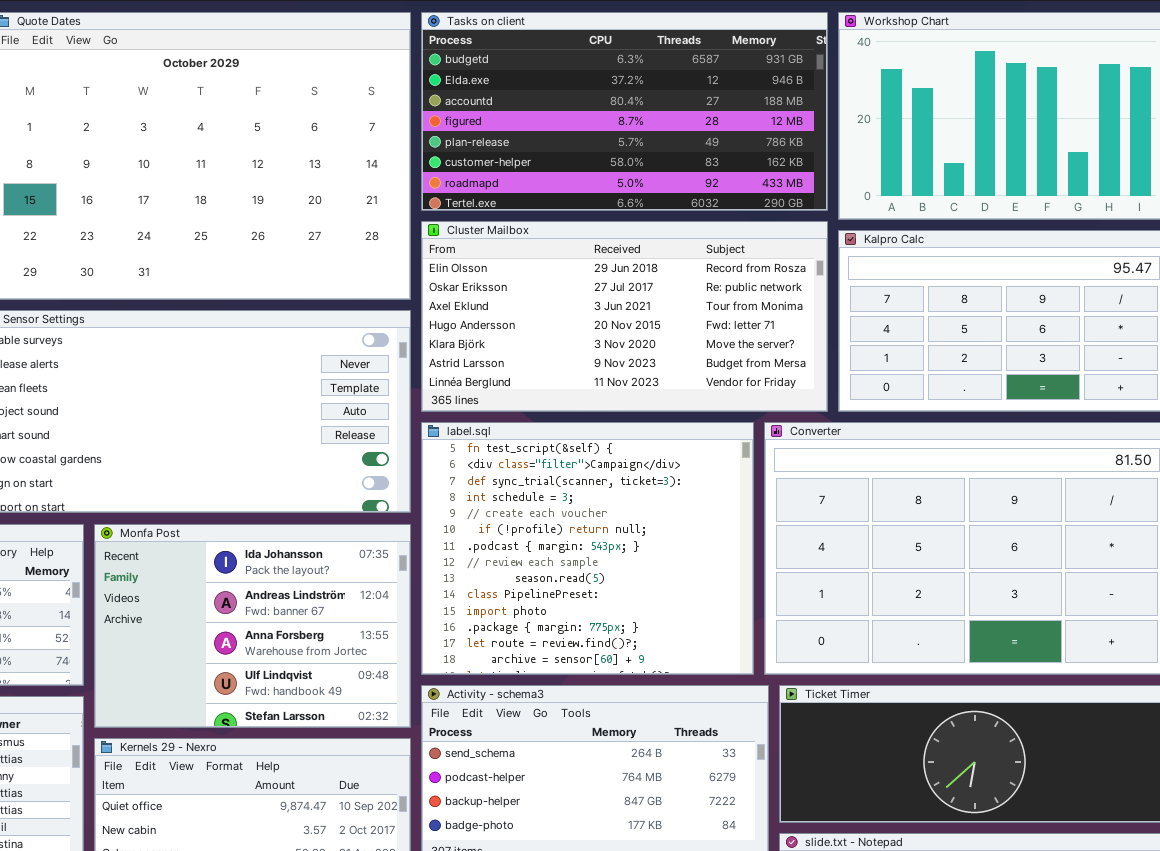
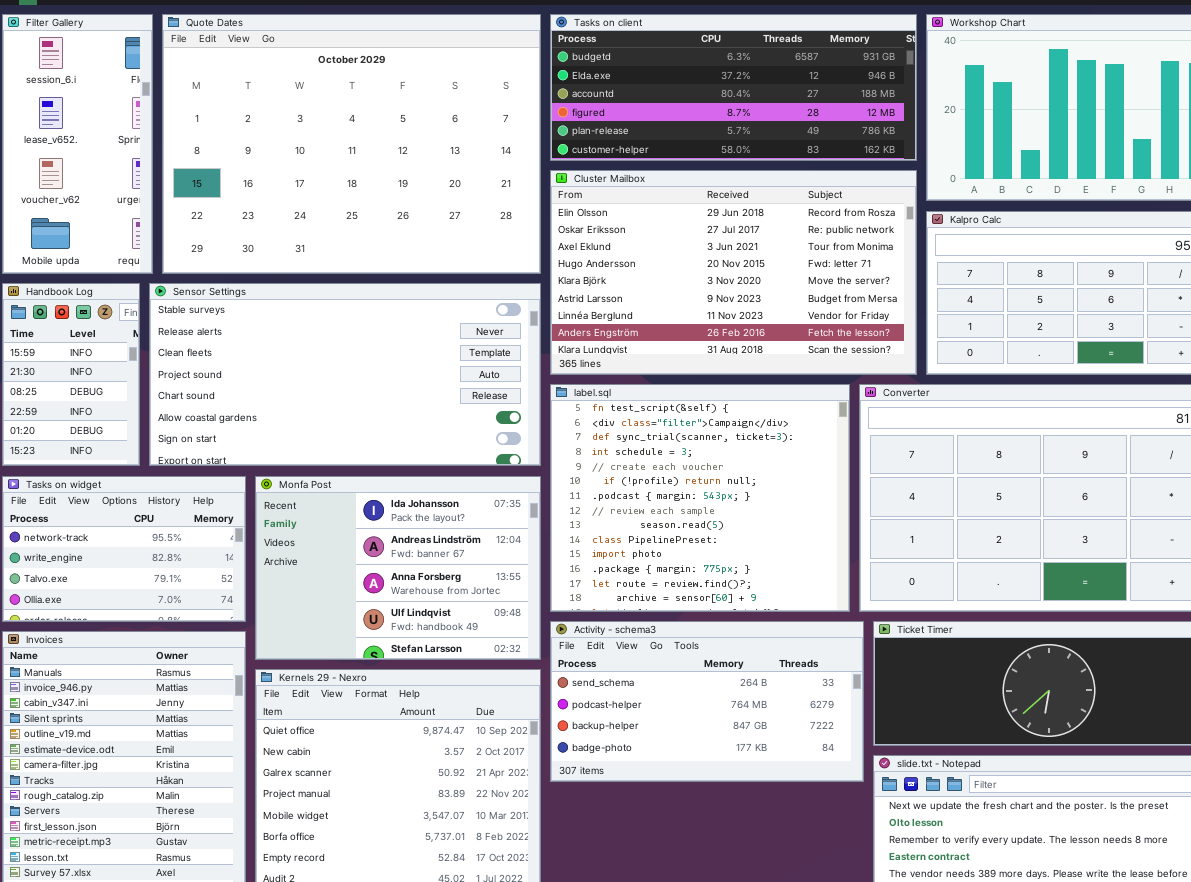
Tasks on client: [421,12,828,211] -> [550,14,917,161], resized
Cluster Mailbox: [421,221,828,412] -> [550,170,917,375], resized

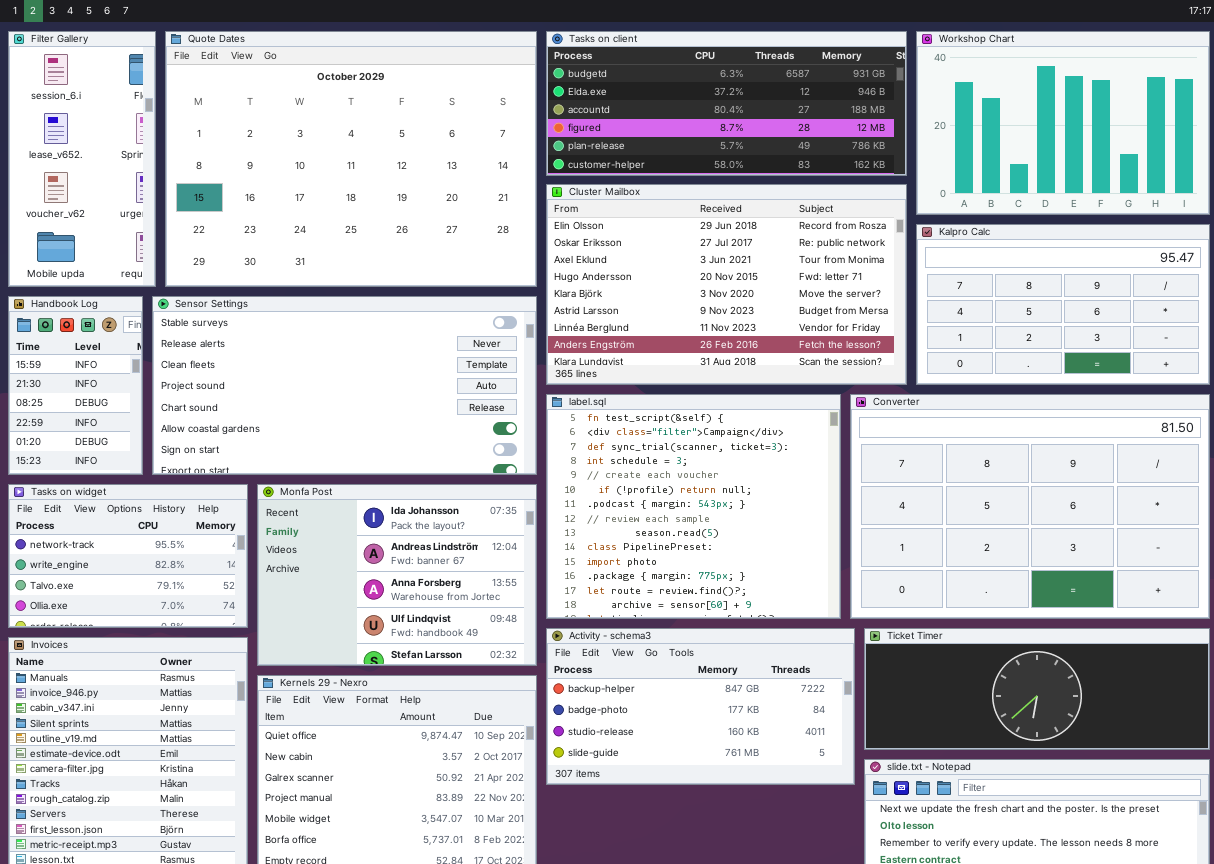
Activity - schema3: [550,621,864,782] -> [546,628,855,785], scrolled down 2 rows

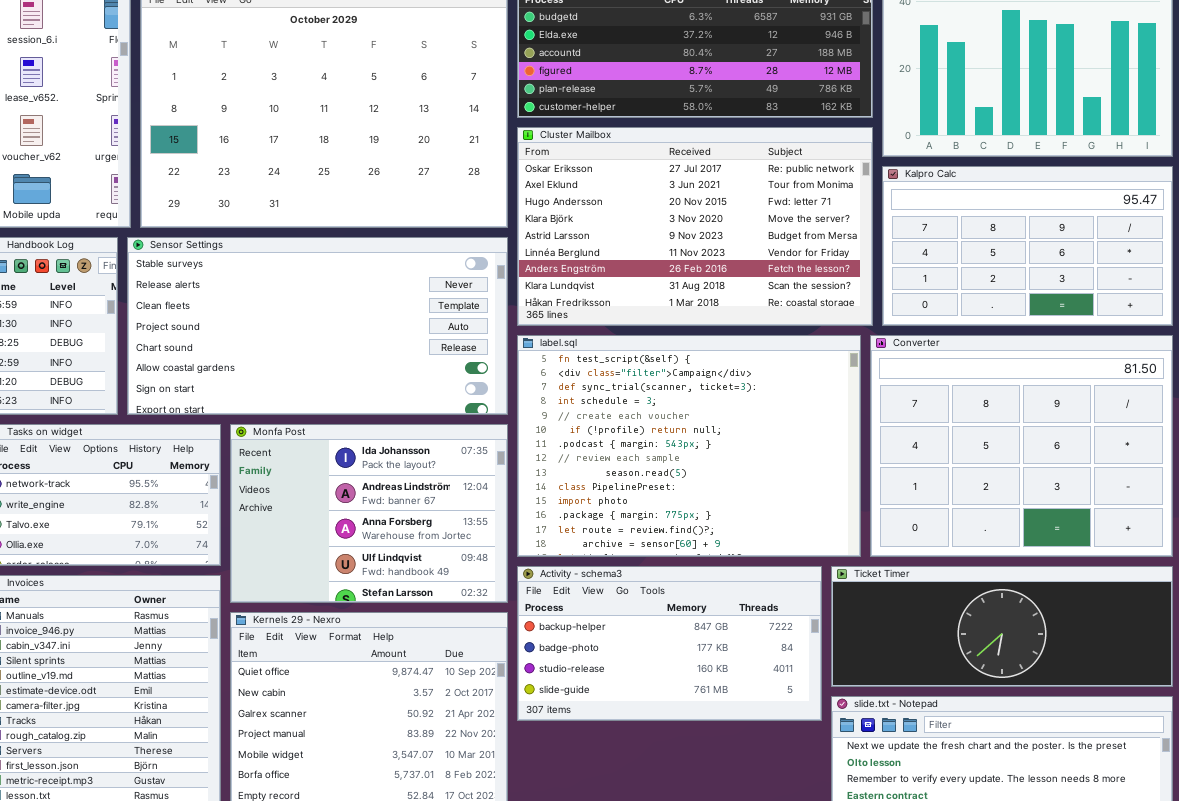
Cluster Mailbox: [546,184,907,385] -> [517,127,873,326], scrolled down 1 row
label.sql: [546,394,841,619] -> [517,335,861,557], resized
Converter: [850,394,1210,619] -> [870,335,1173,557], resized

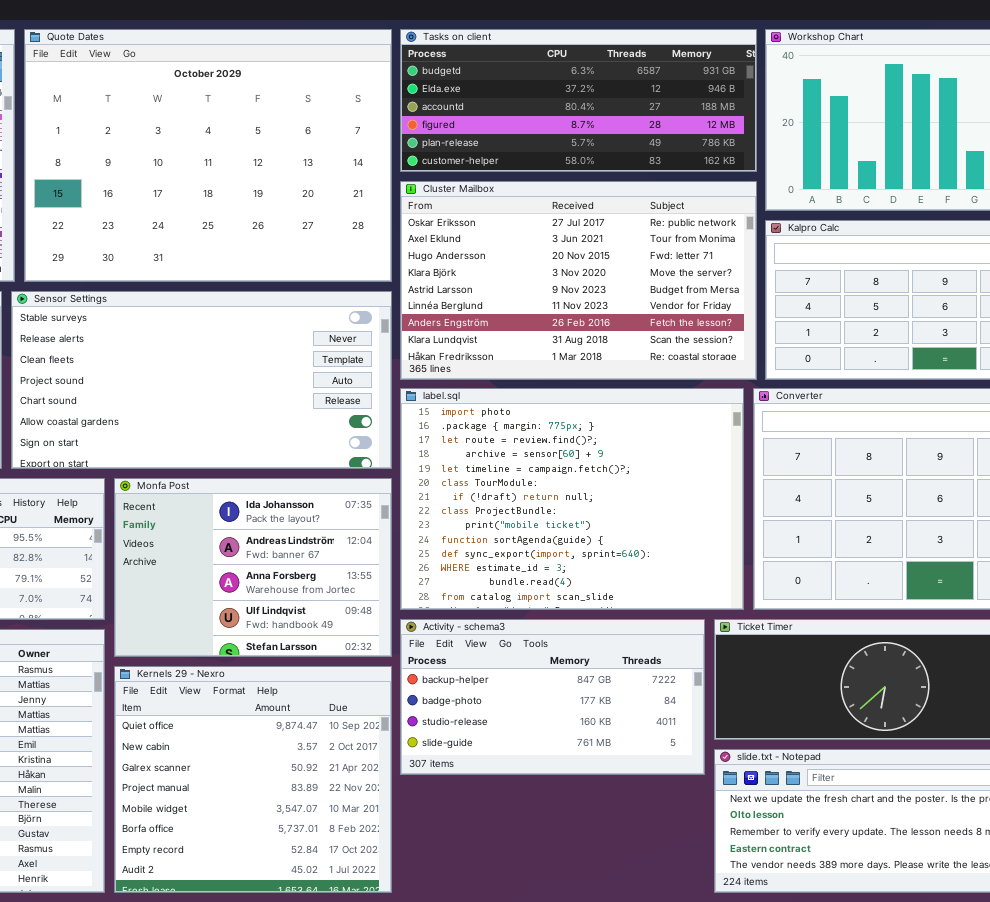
label.sql: [517,335,861,557] -> [400,388,744,610], scrolled down 10 rows

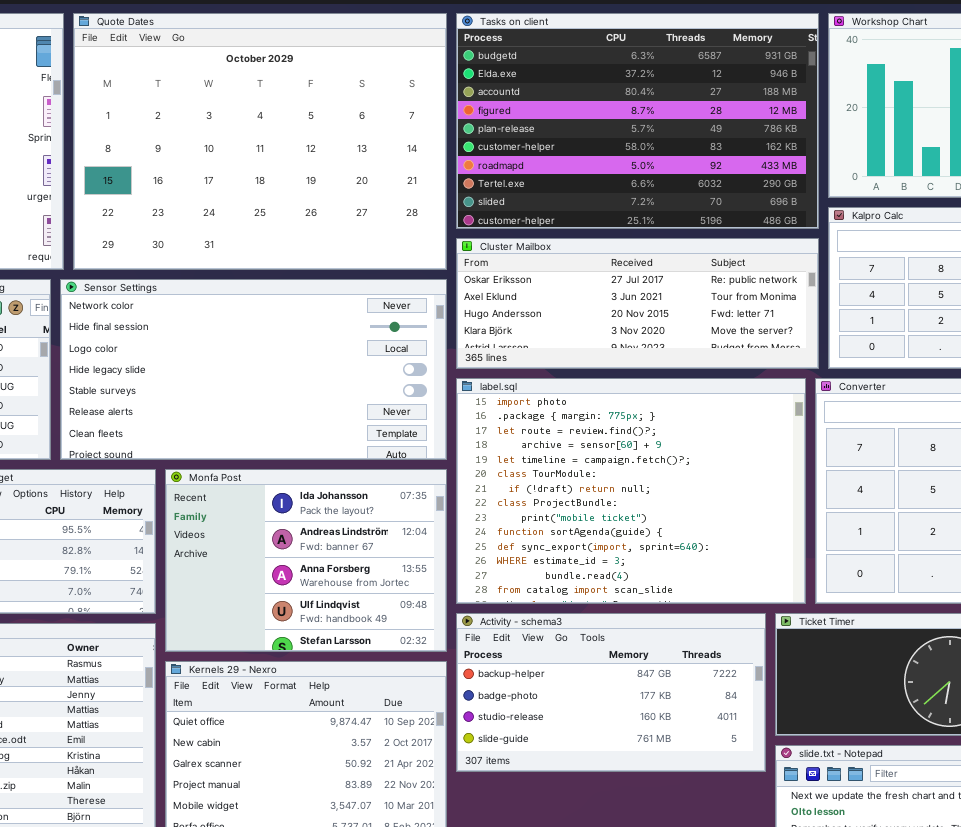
Tasks on client: [400,29,757,172] -> [456,13,819,229], resized
Cluster Mailbox: [400,181,757,380] -> [456,238,819,369], resized
Sensor Settings: [11,291,392,469] -> [60,279,447,460], scrolled up 4 rows

